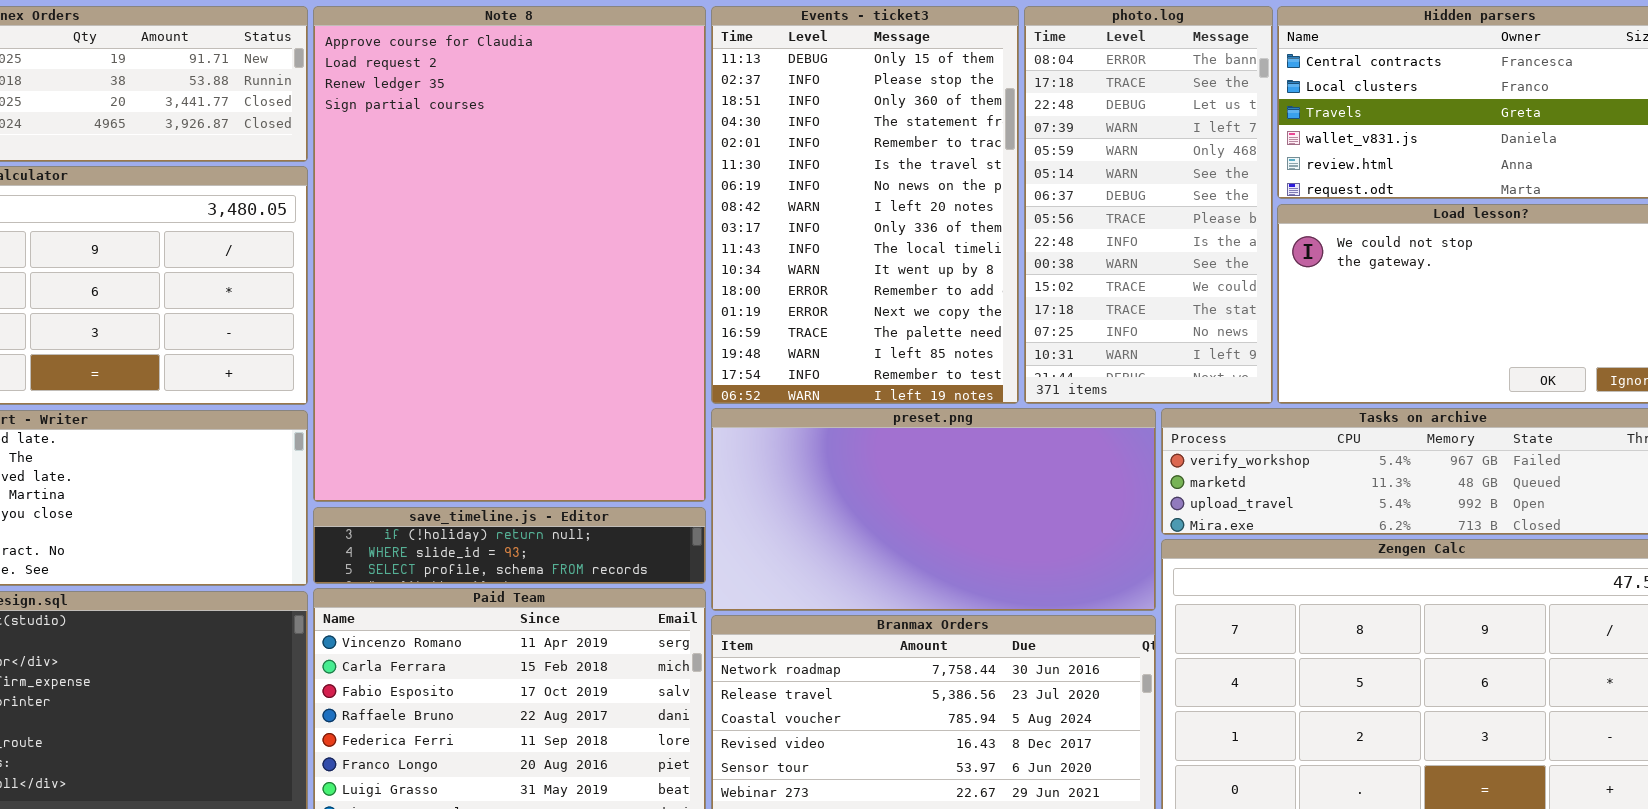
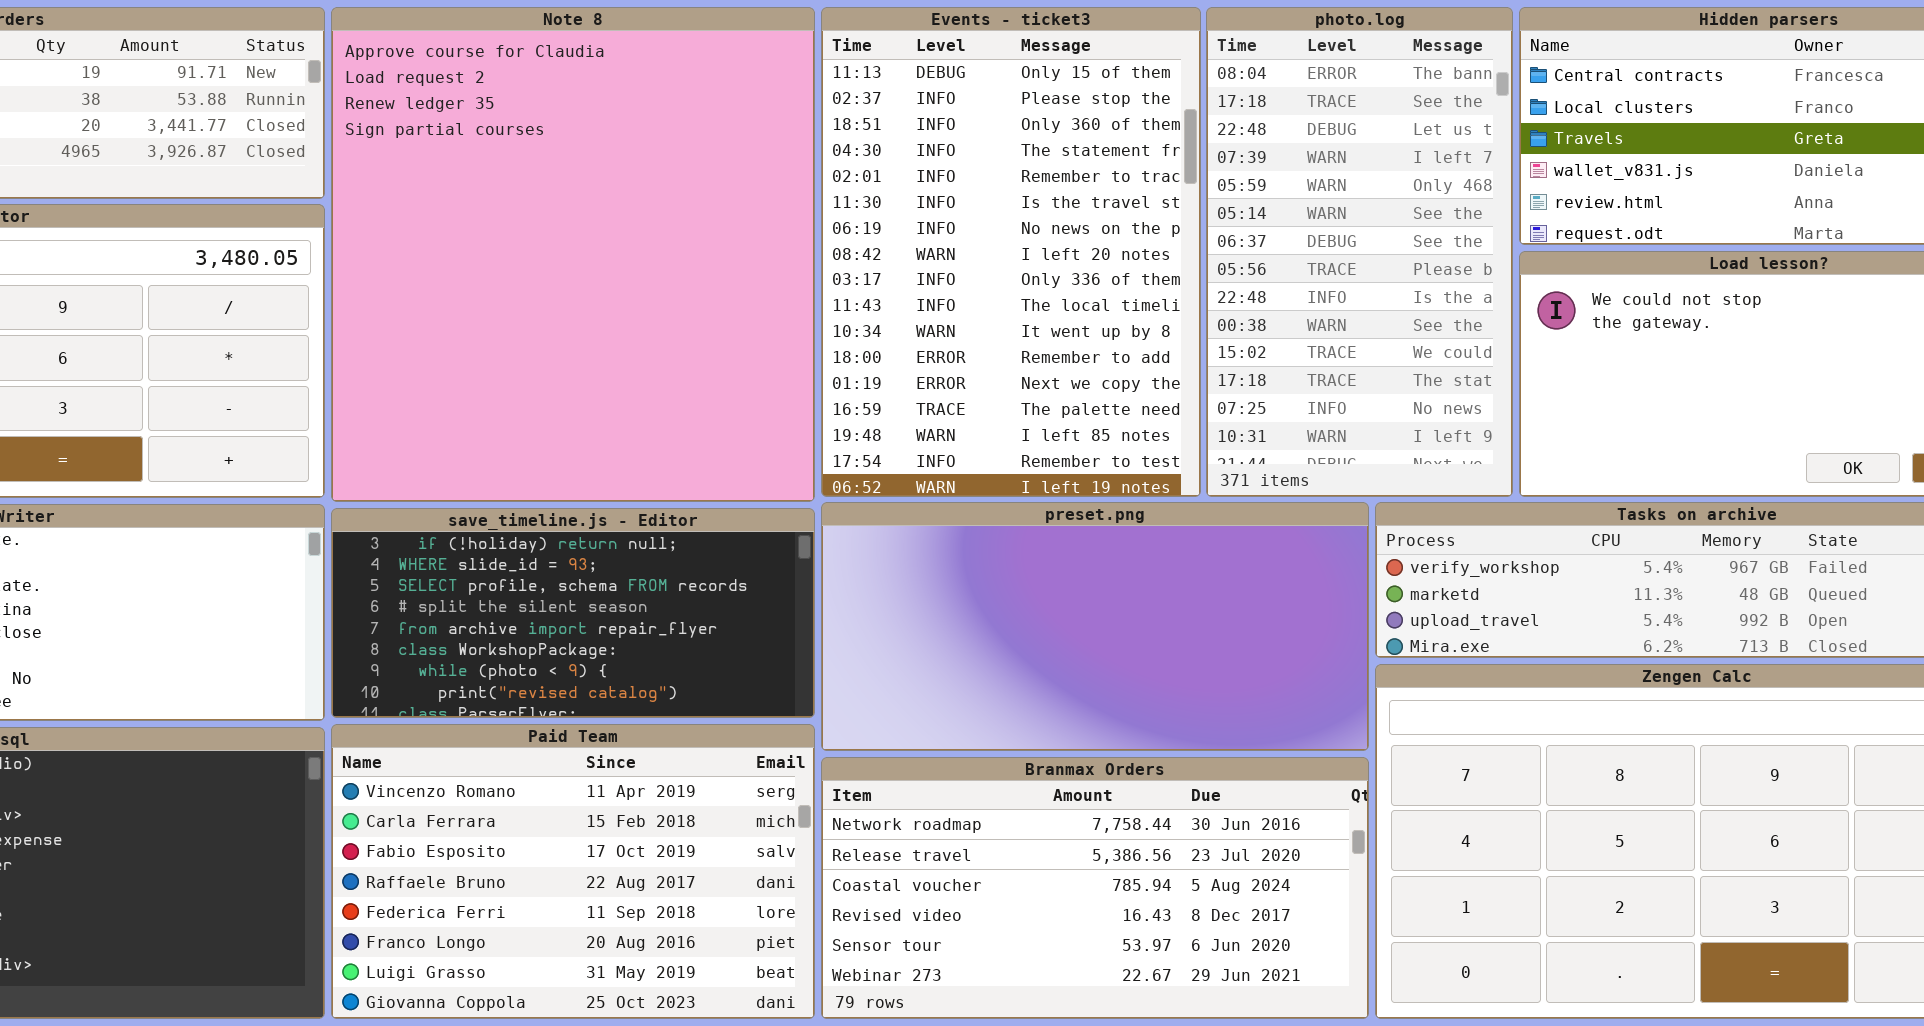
Note 8: [313,6,706,502] -> [331,7,815,502], resized
save_timeline.js - Editor: [313,507,706,584] -> [331,508,815,718], resized

